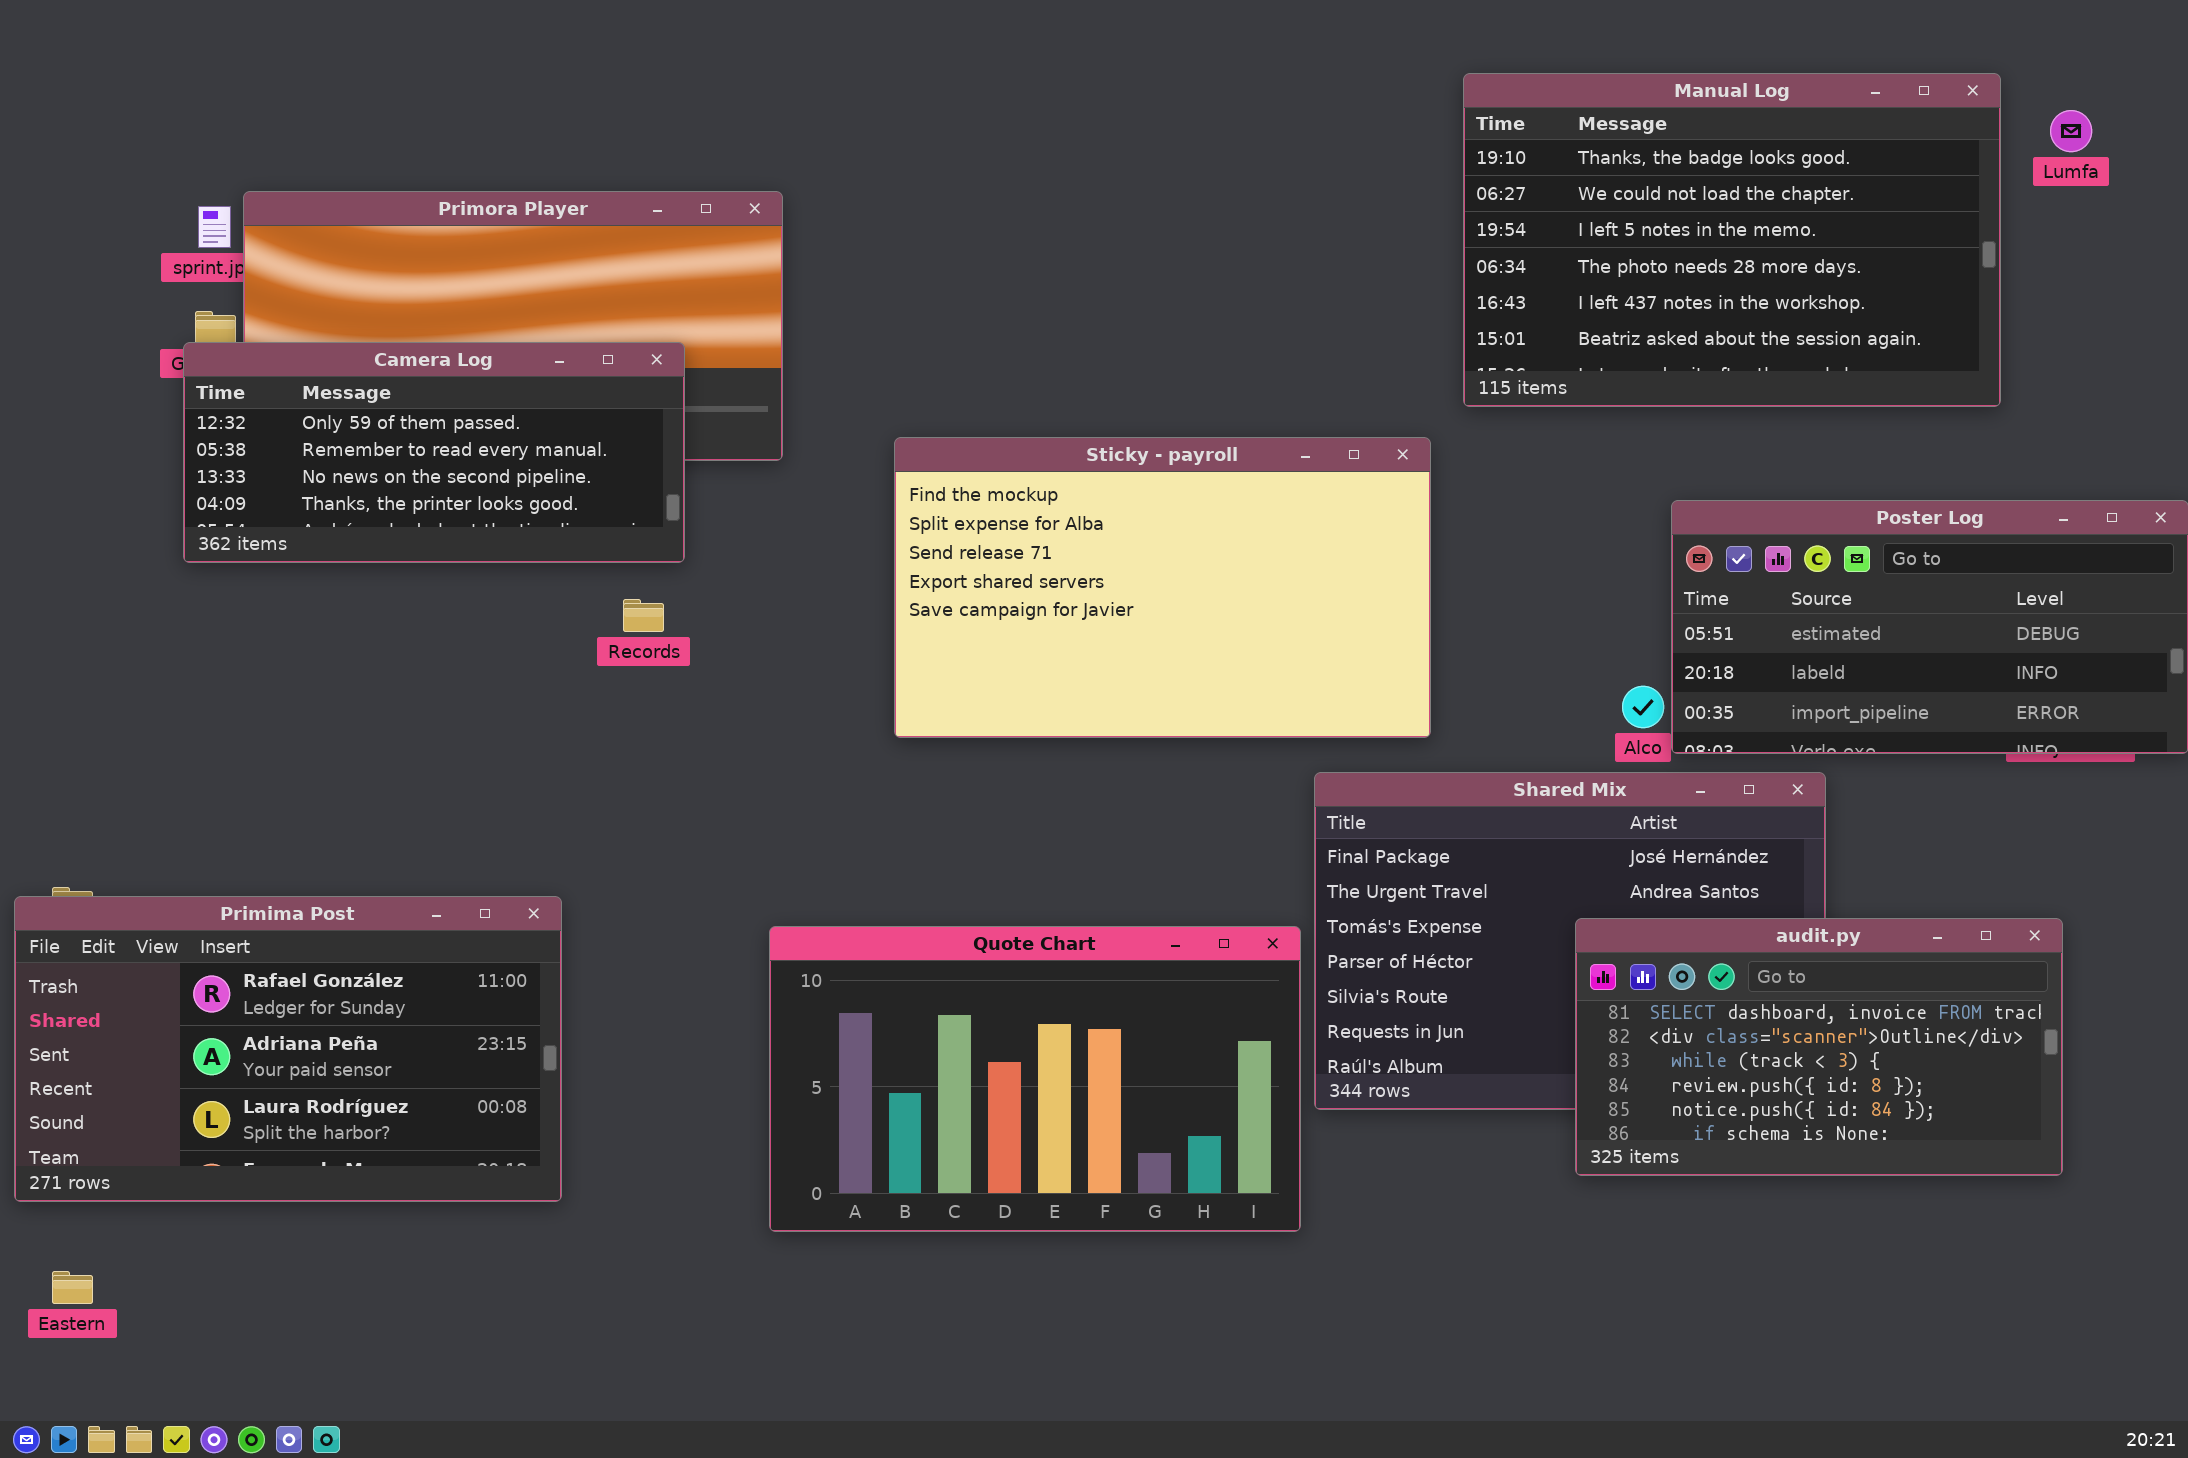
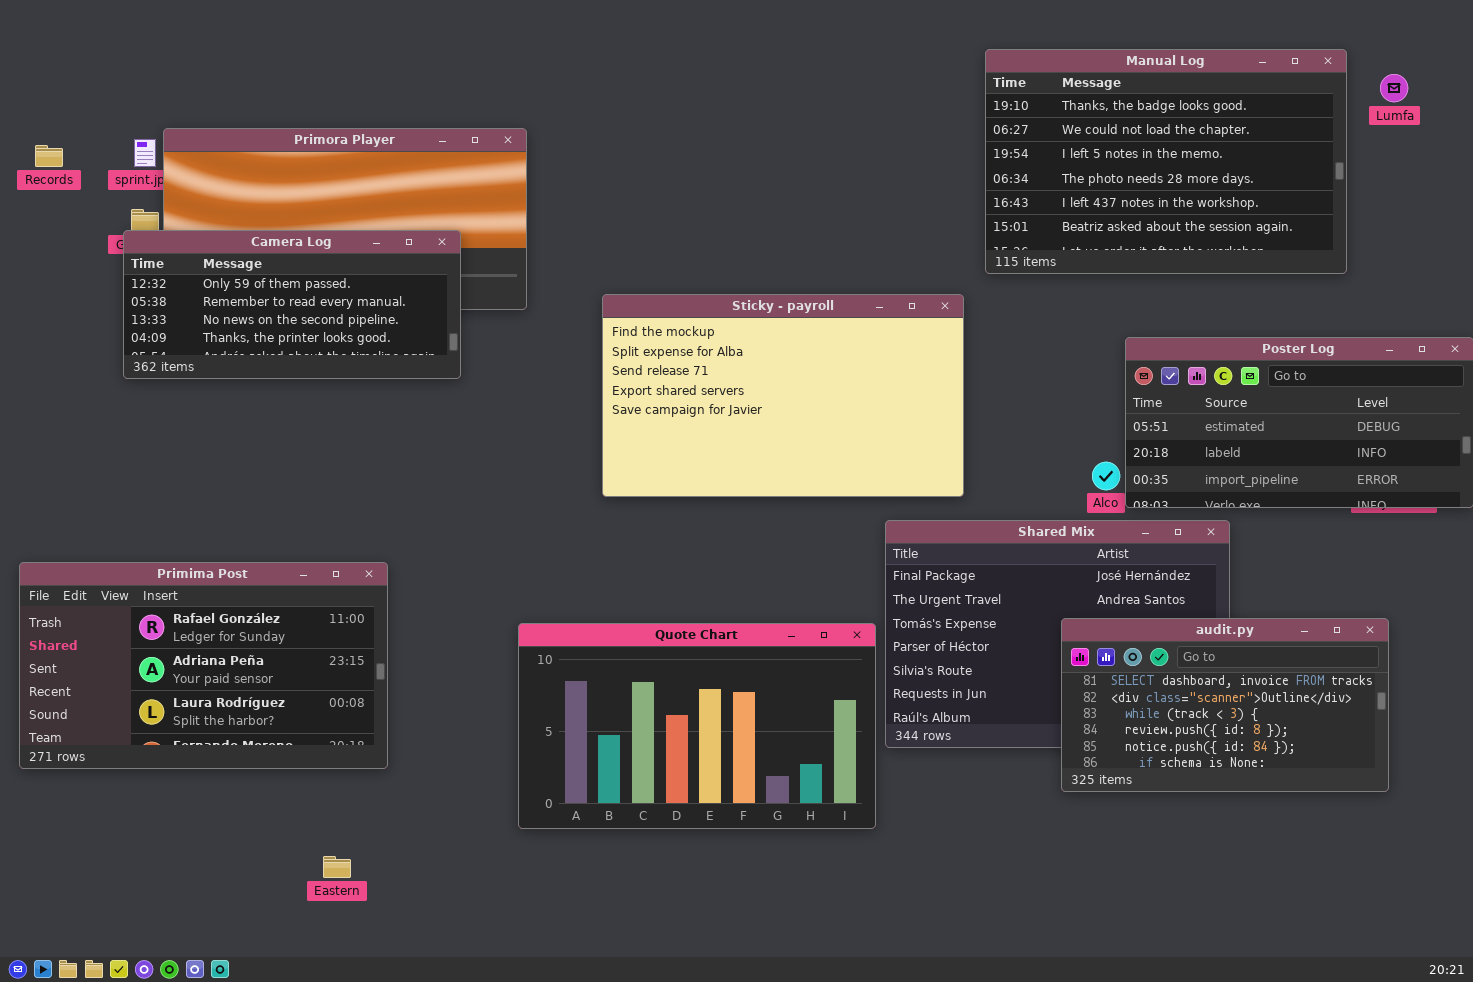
Records: [623,599,664,632] -> [35,145,63,167], moved
Primima Post: [14,896,562,1202] -> [19,562,388,769], moved
Eastern: [52,1271,93,1304] -> [323,856,351,878], moved

